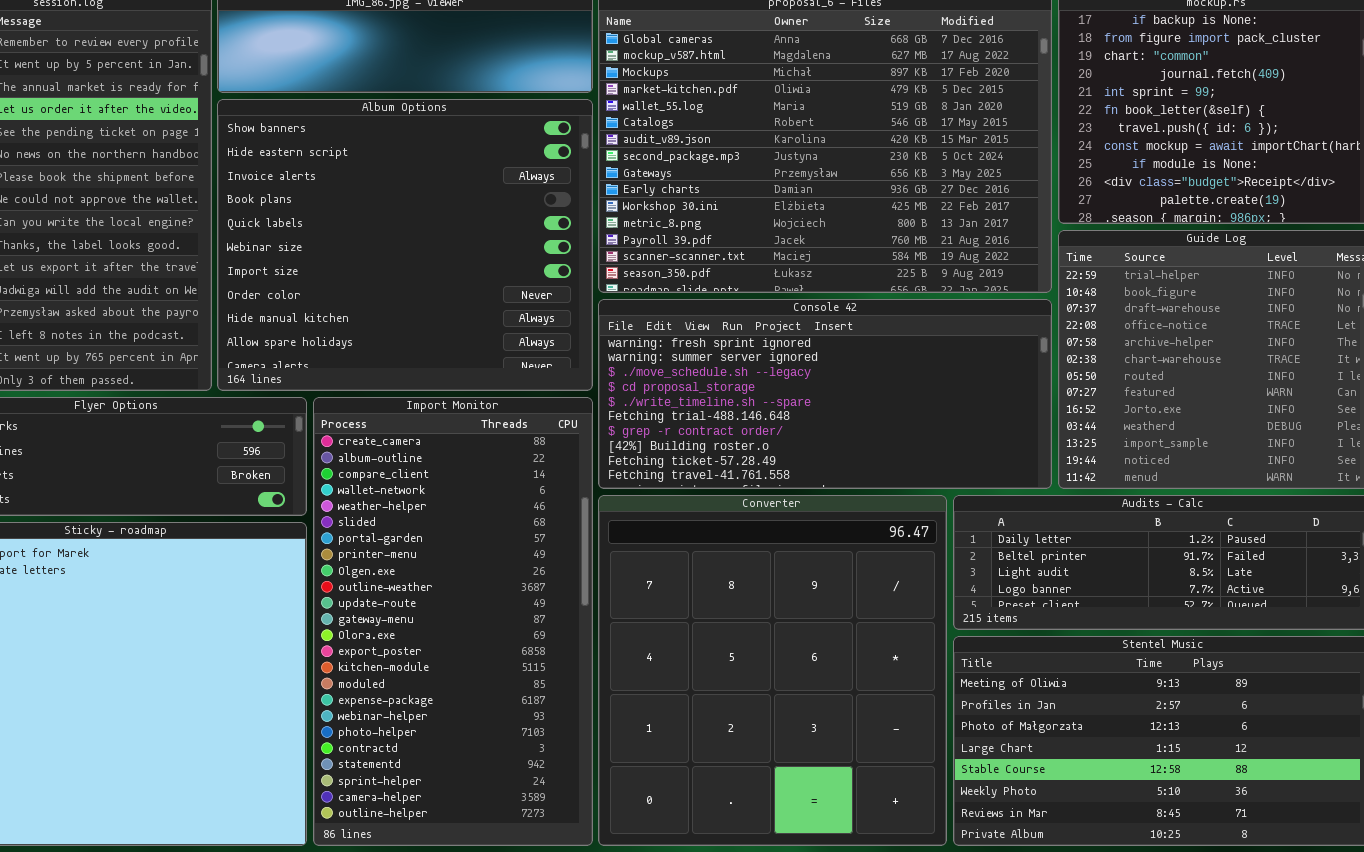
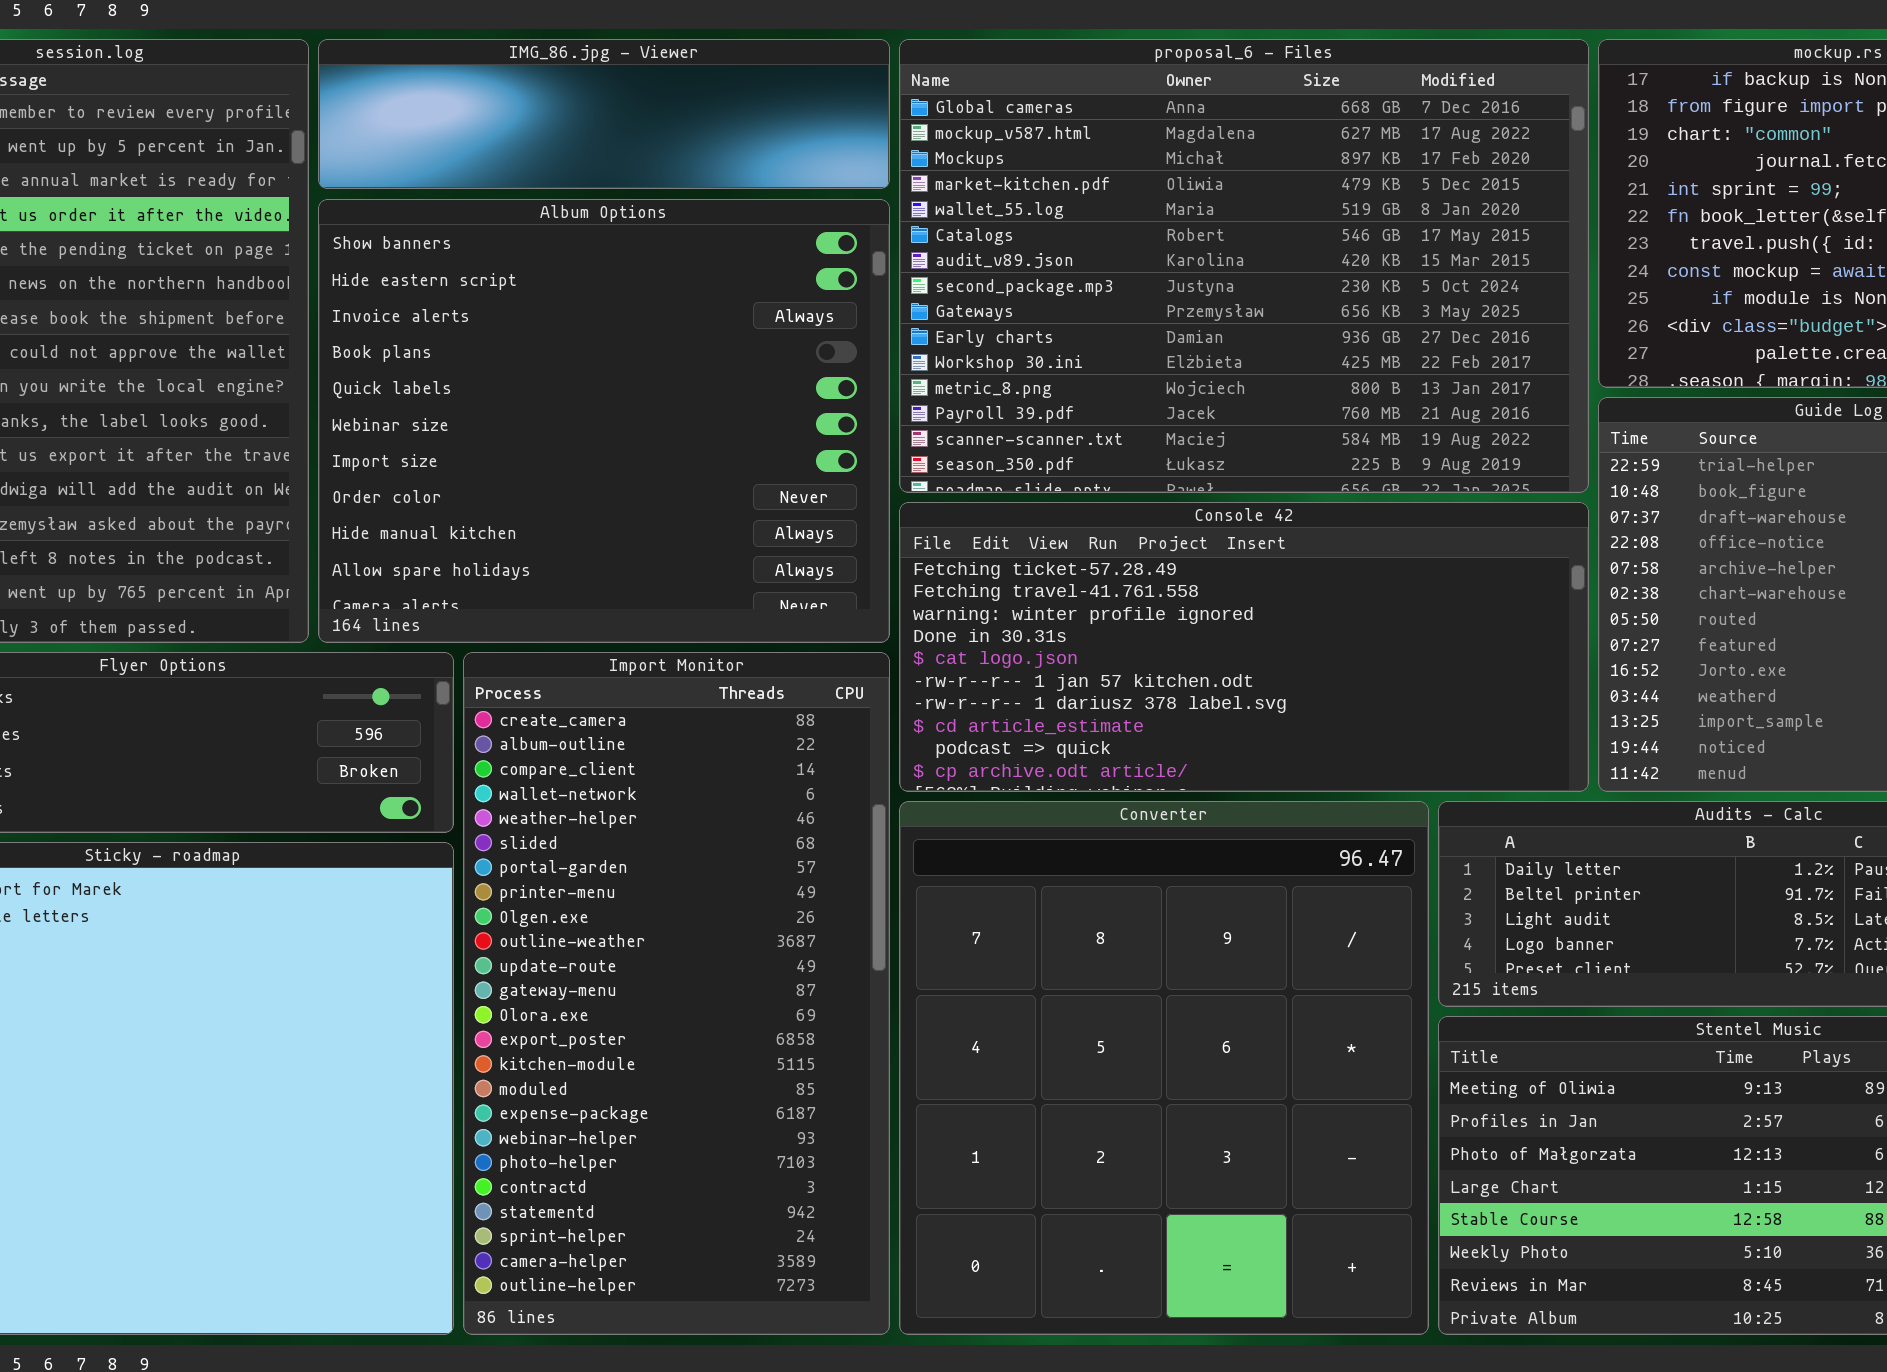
Console 42: [598,299,1052,489] -> [899,502,1589,792], scrolled down 8 rows

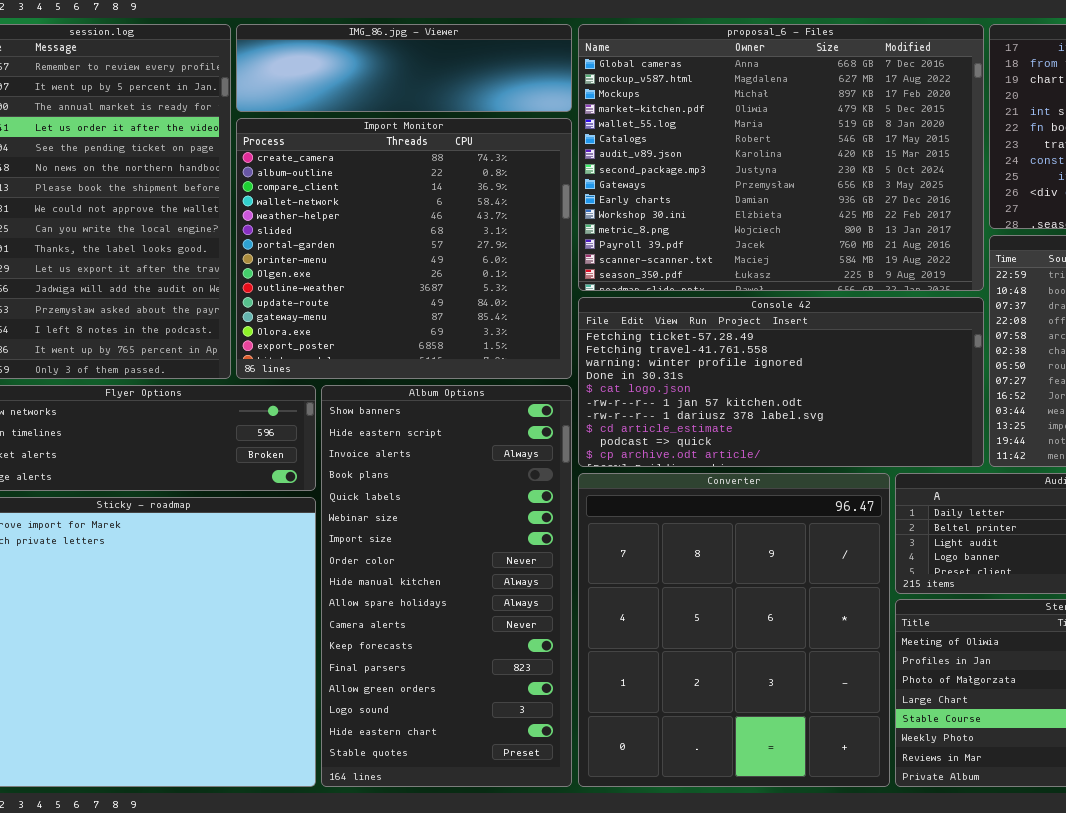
Album Options: [318,199,890,643] -> [321,385,572,787], moved, resized
Import Monitor: [463,652,890,1335] -> [236,118,572,379], moved, resized

